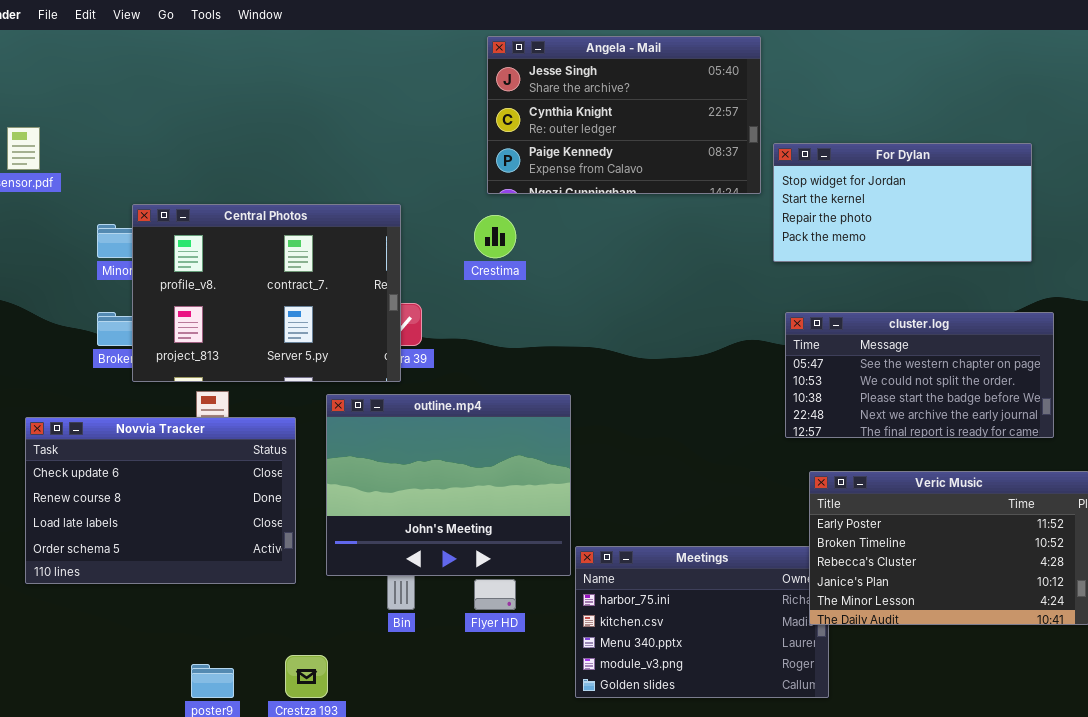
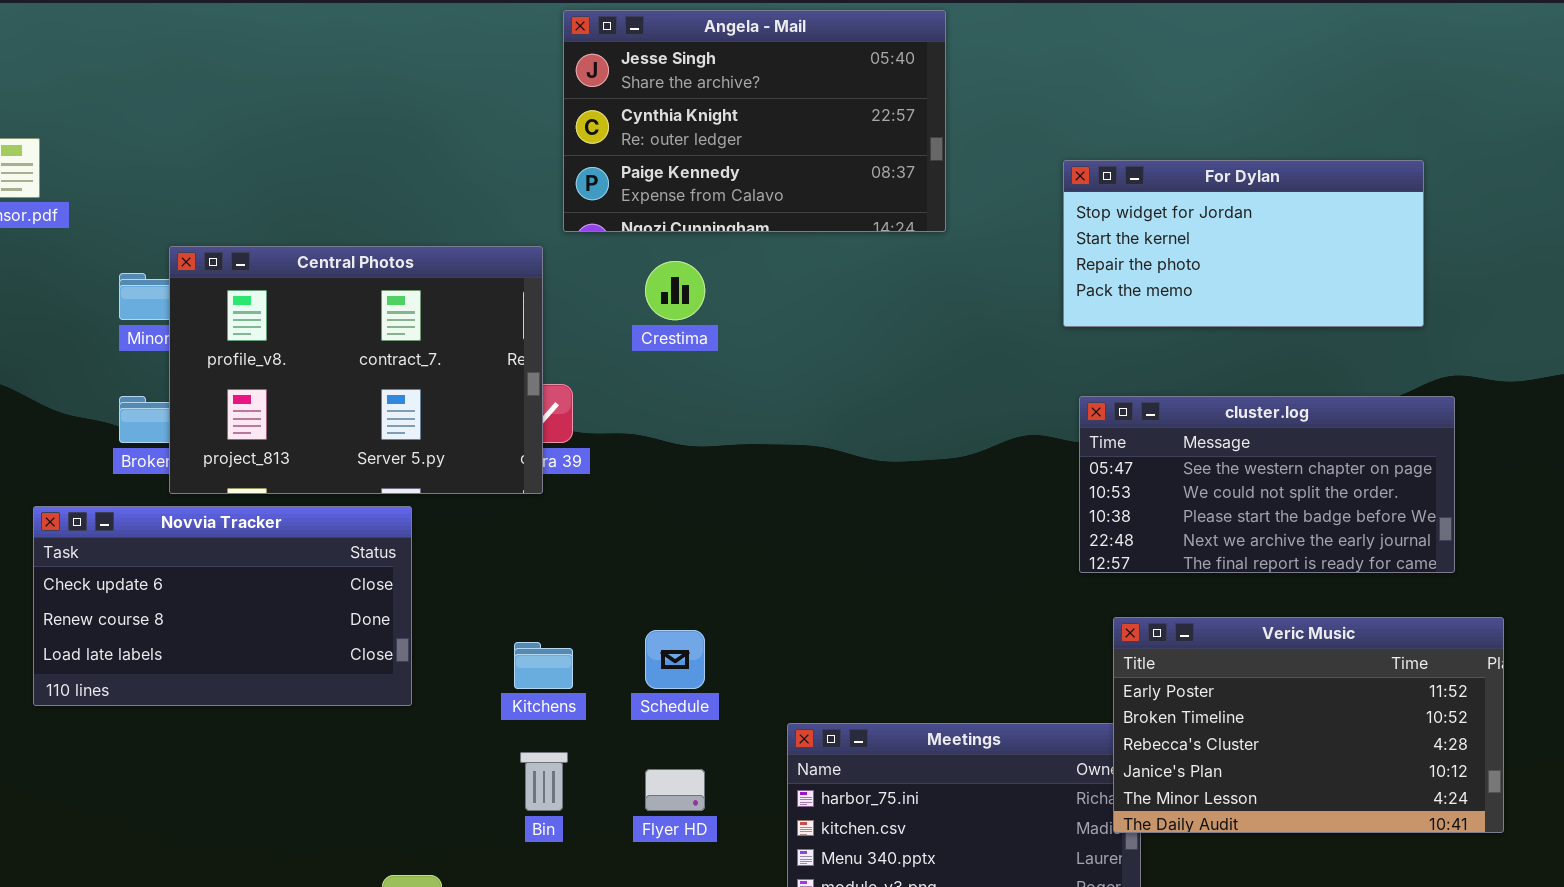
Angela - Mail: [487,36,761,194] -> [563,10,946,232], moved
outline.mp4: [326,394,571,576] -> none, closed
Novvia Tracker: [25,417,296,584] -> [33,506,412,706], moved, resized

